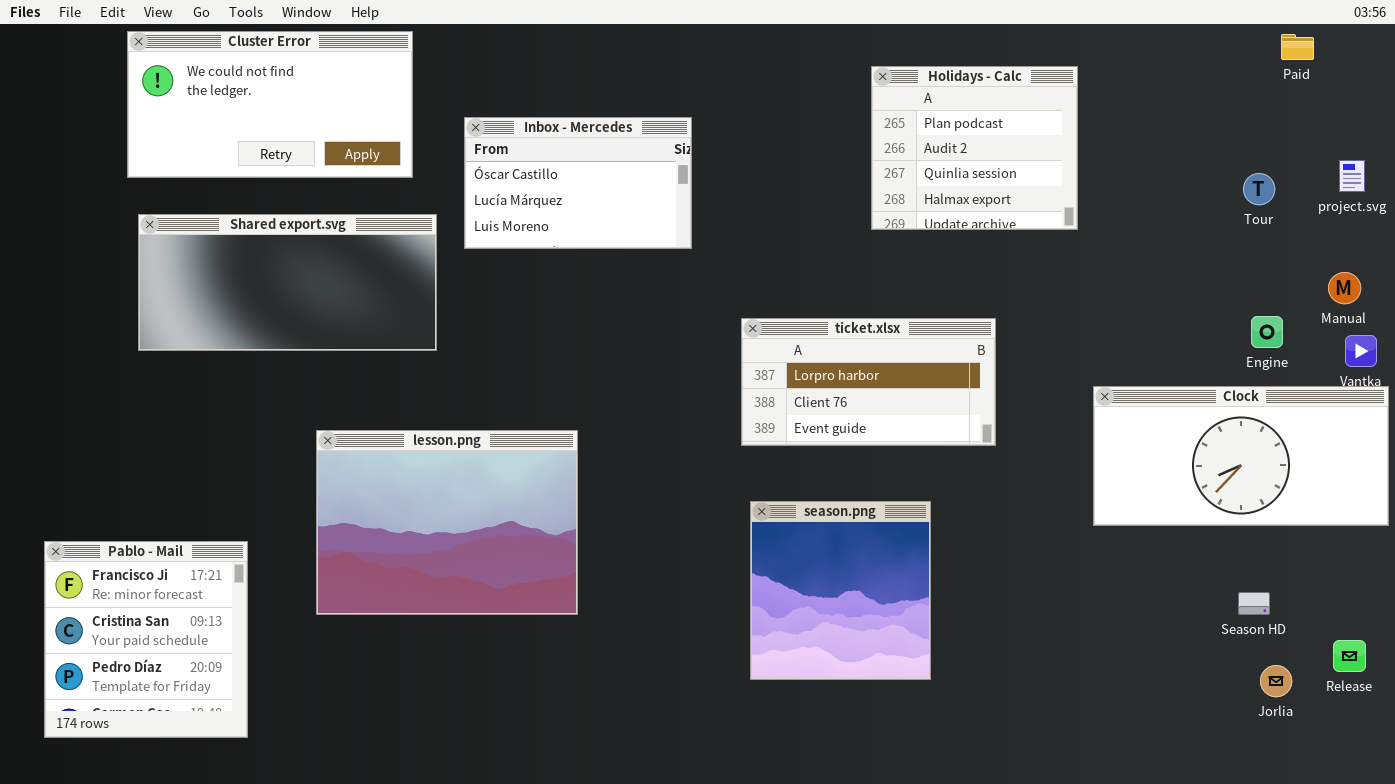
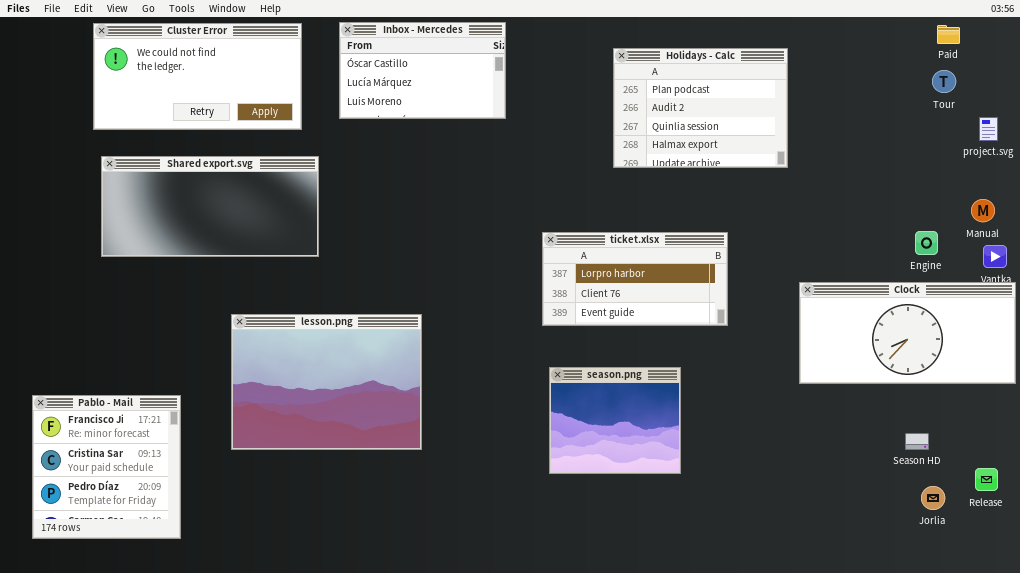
Holidays - Calc: [871,66,1078,230] -> [613,48,788,168], resized
Inbox - Mercedes: [464,117,692,249] -> [339,22,506,119], moved
Tour: [1243,173,1275,205] -> [932,70,956,93], moved
season.png: [750,501,931,680] -> [549,367,681,474], resized

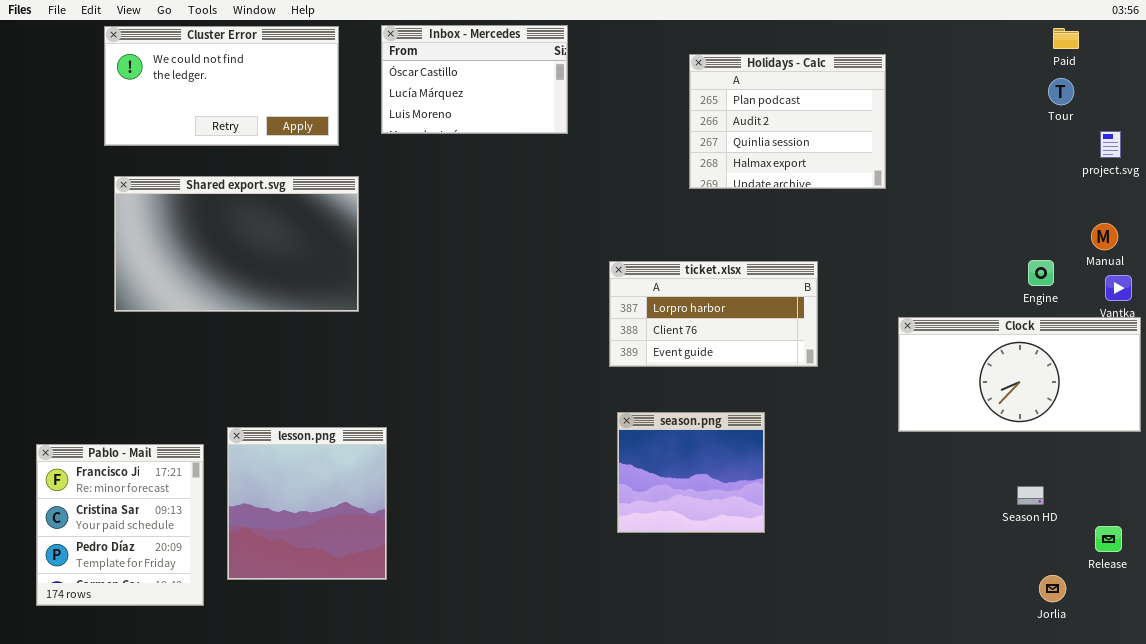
Shared export.svg: [101,156,319,257] -> [114,176,359,312], resized
lesson.png: [231,314,422,450] -> [227,427,387,580], moved, resized
Jorlia: [921,486,945,510] -> [1039,575,1066,602], moved

